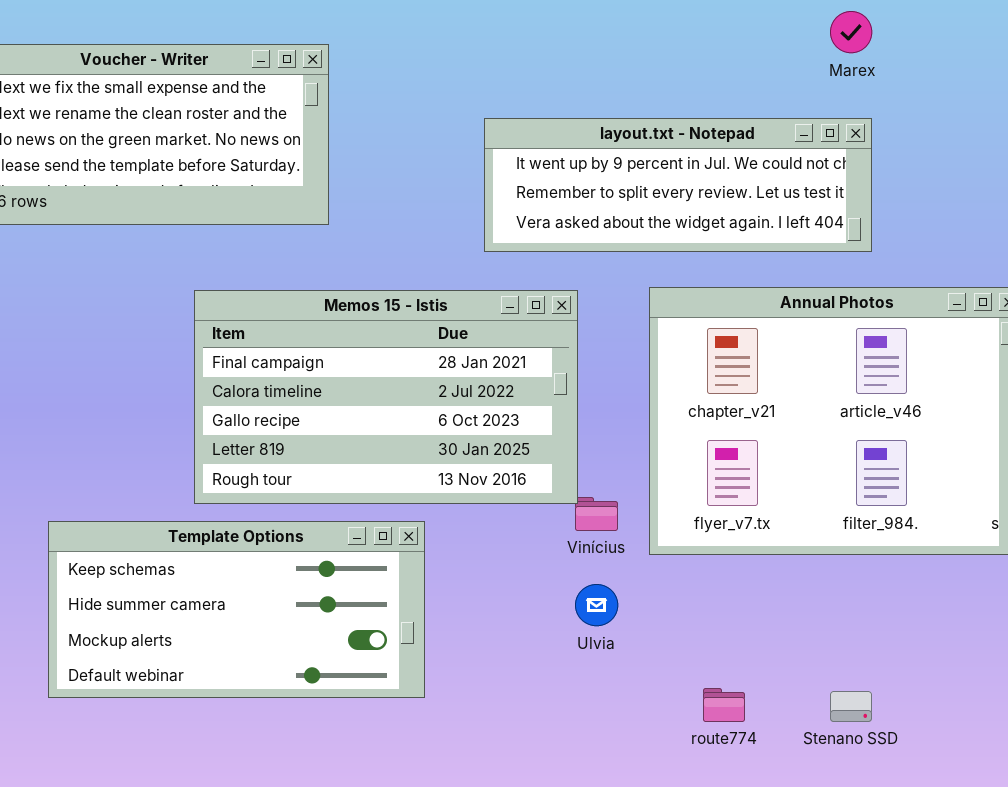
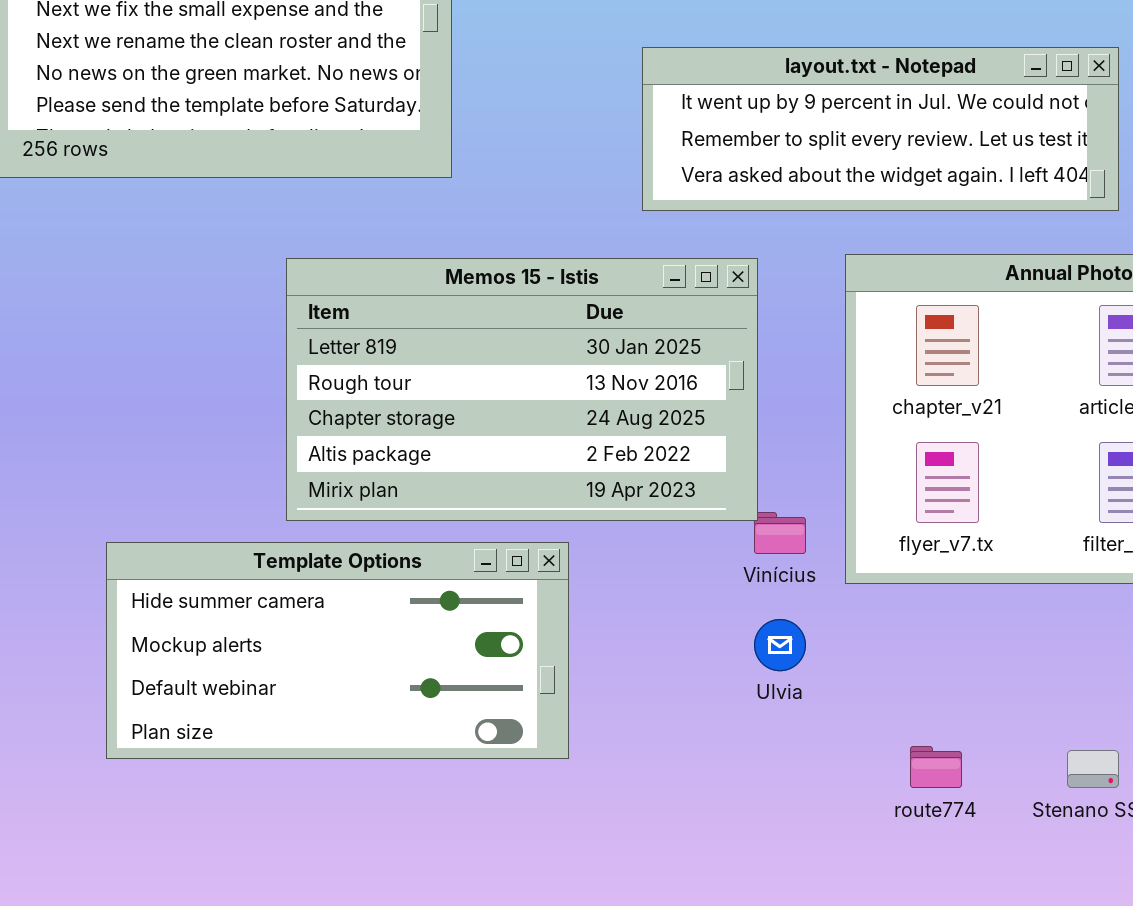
Memos 15 - Istis: [194,290,578,504] -> [286,258,758,521], scrolled down 3 rows
Template Options: [48,521,425,698] -> [106,542,569,759], scrolled down 1 row

